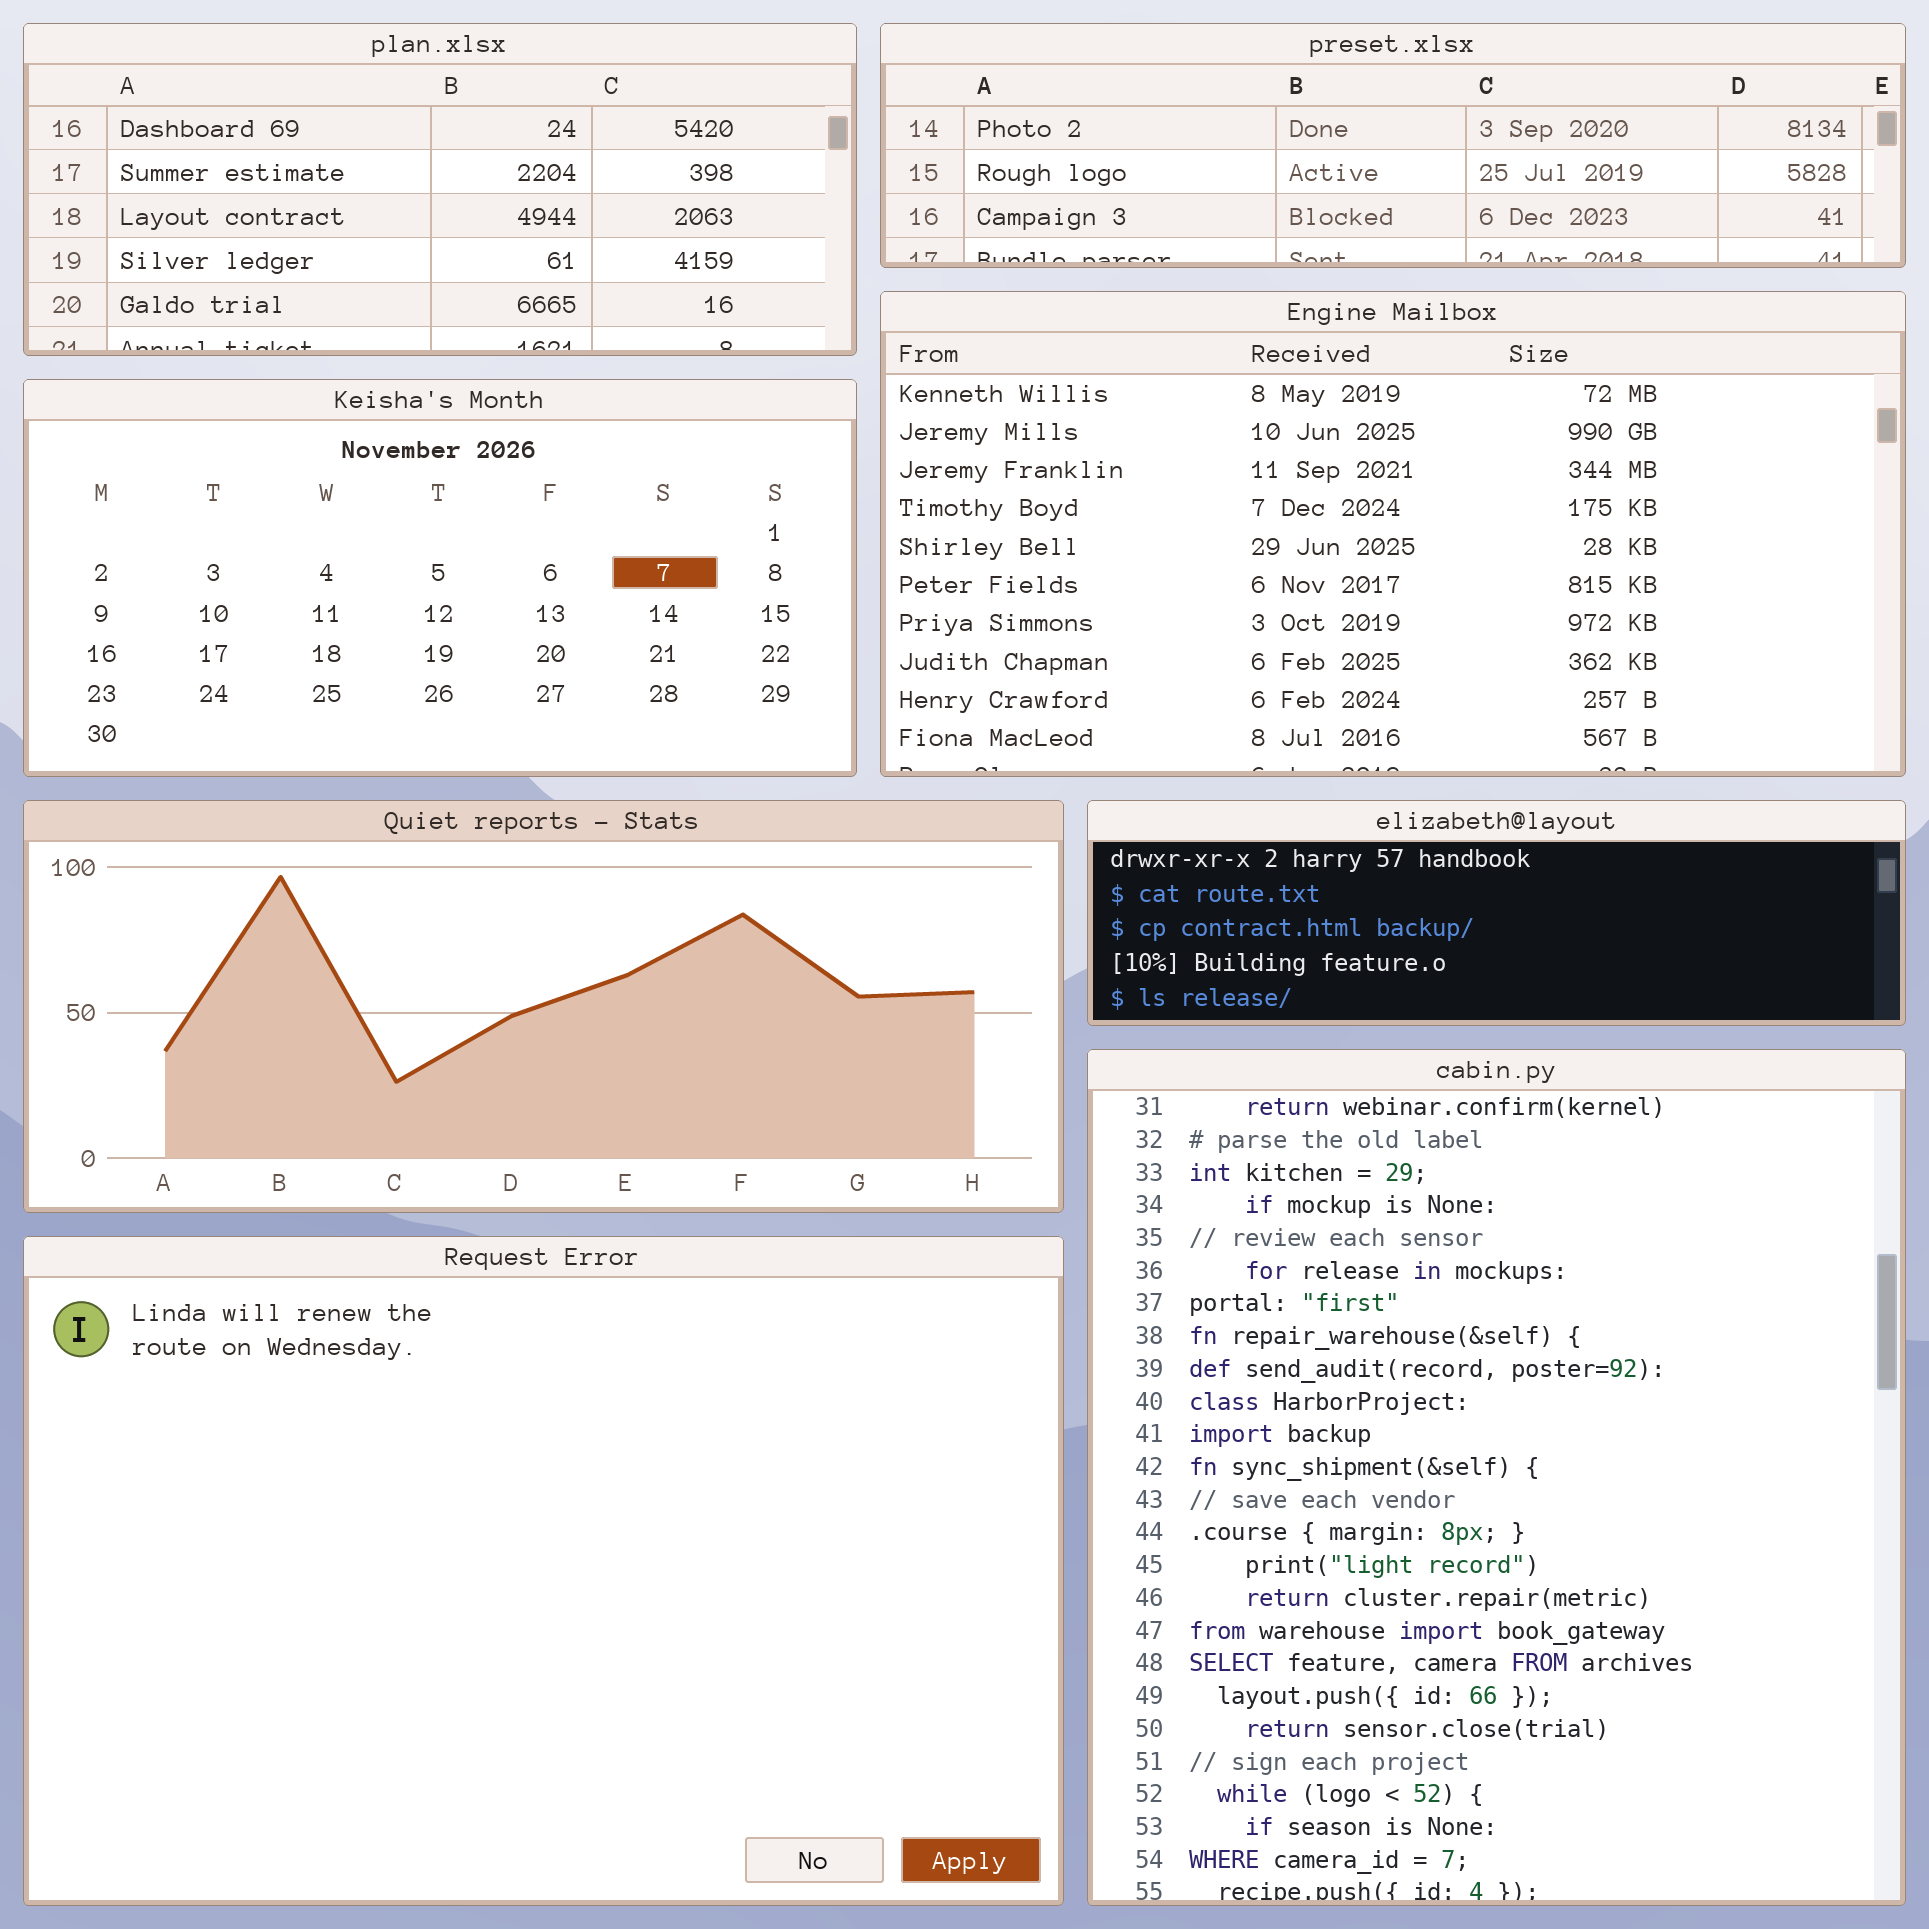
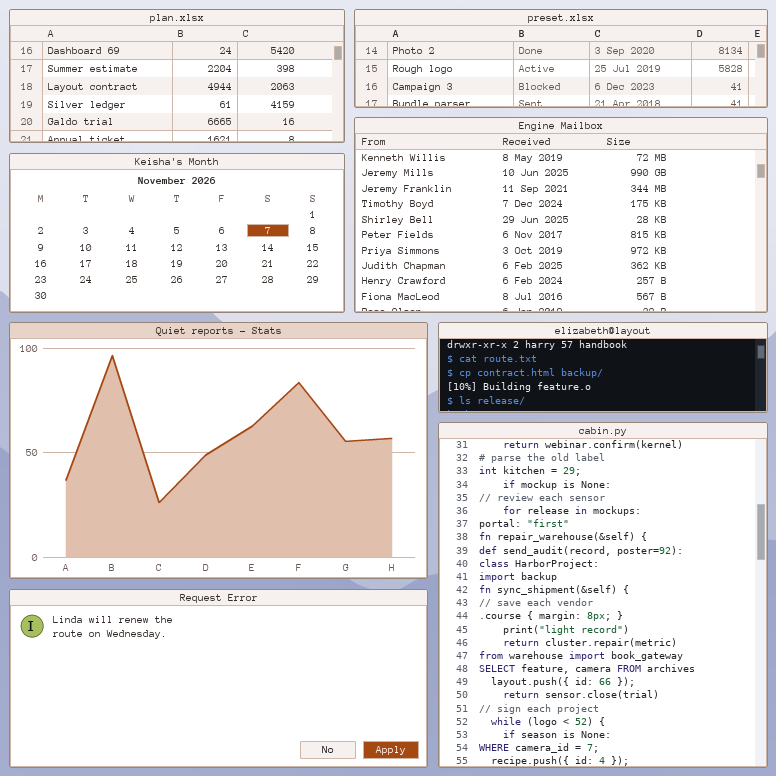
Quiet reports - Stats: [23,800,1064,1213] -> [9,322,428,579], resized
Request Error: [23,1236,1064,1906] -> [9,589,428,768], resized

